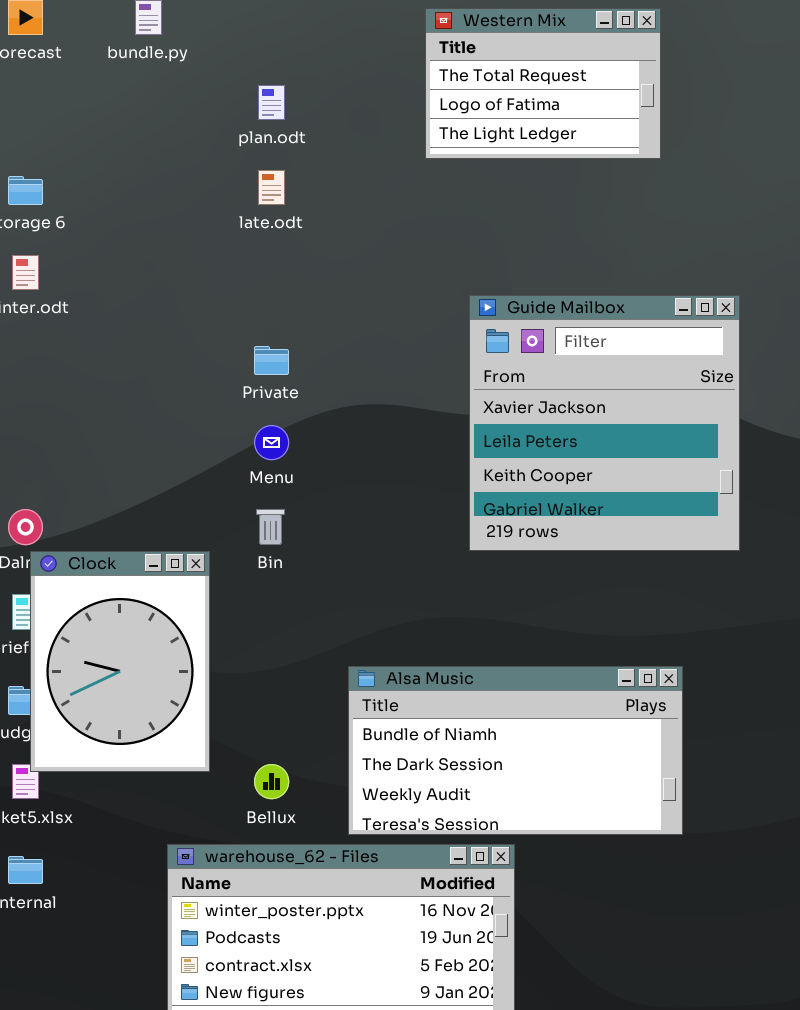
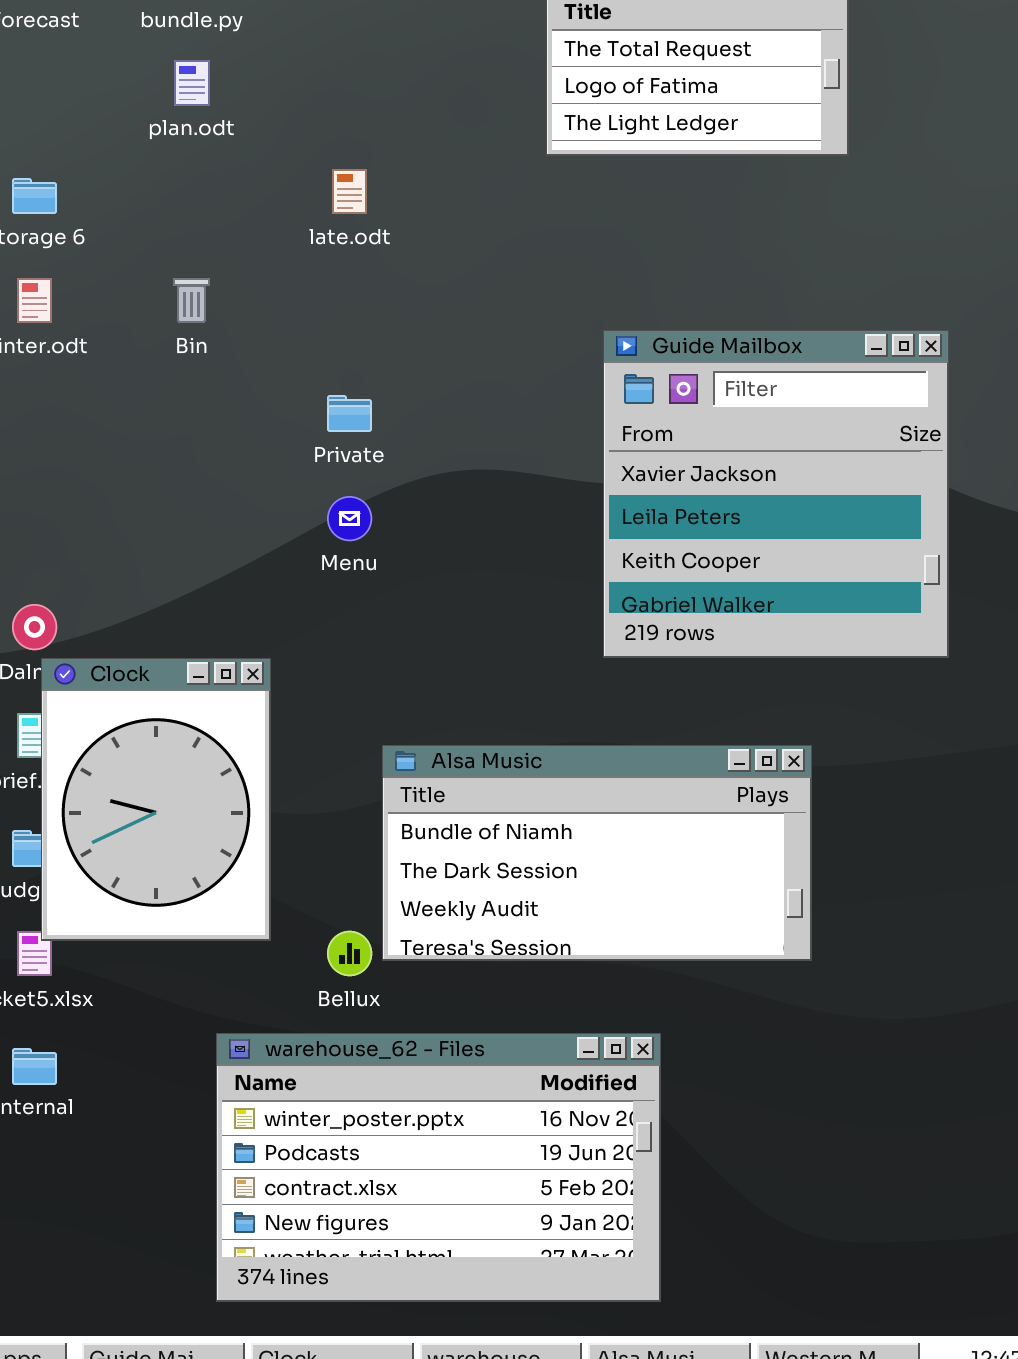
plan.odt: [258,85,285,120] -> [174,60,210,106], moved
Bin: [256,509,285,545] -> [173,278,210,323], moved
Alsa Music: [348,666,683,835] -> [382,745,812,961], moved

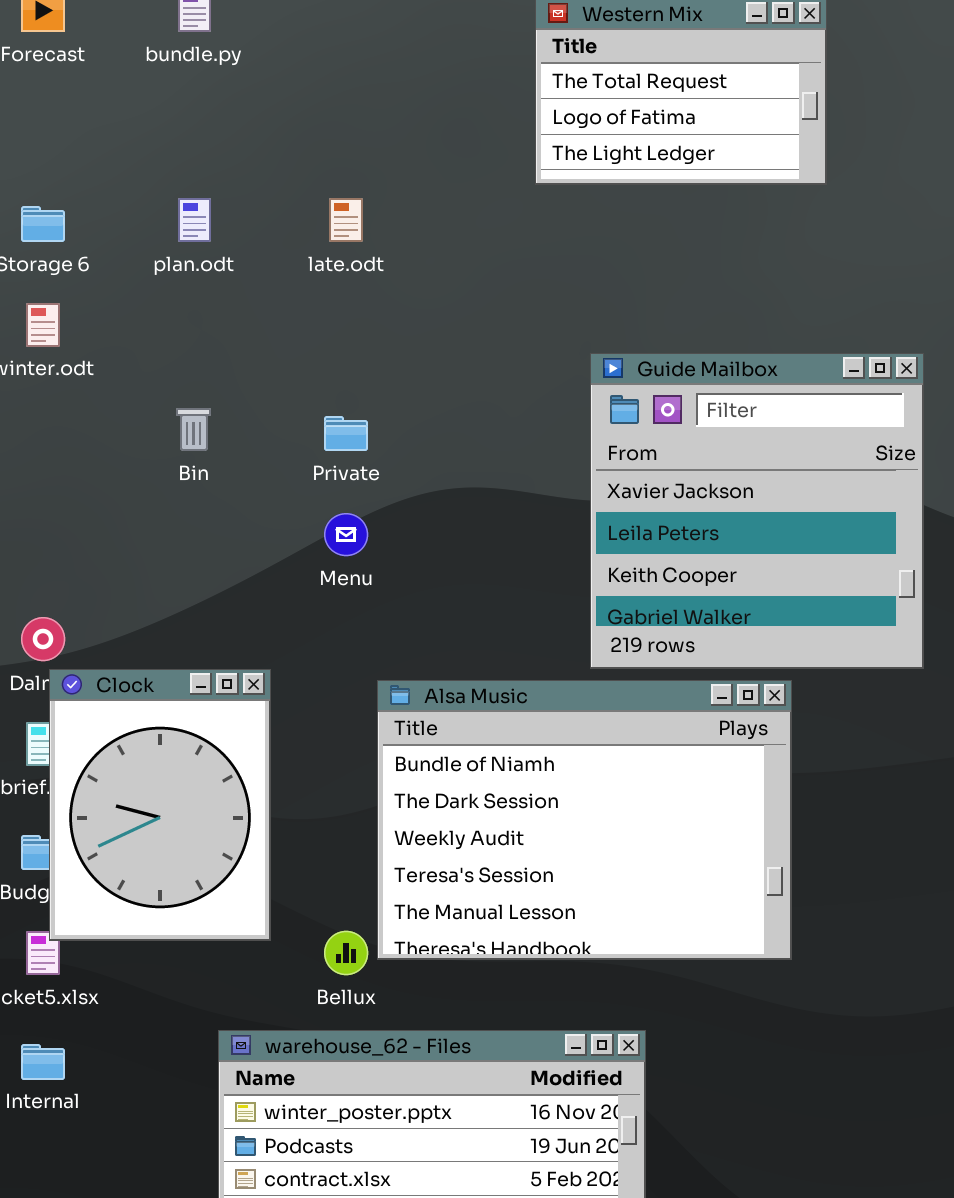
plan.odt: [174,60,210,106] -> [178,198,211,242], moved
Bin: [173,278,210,323] -> [176,408,211,451], moved
Alsa Music: [382,745,812,961] -> [377,680,792,960], resized

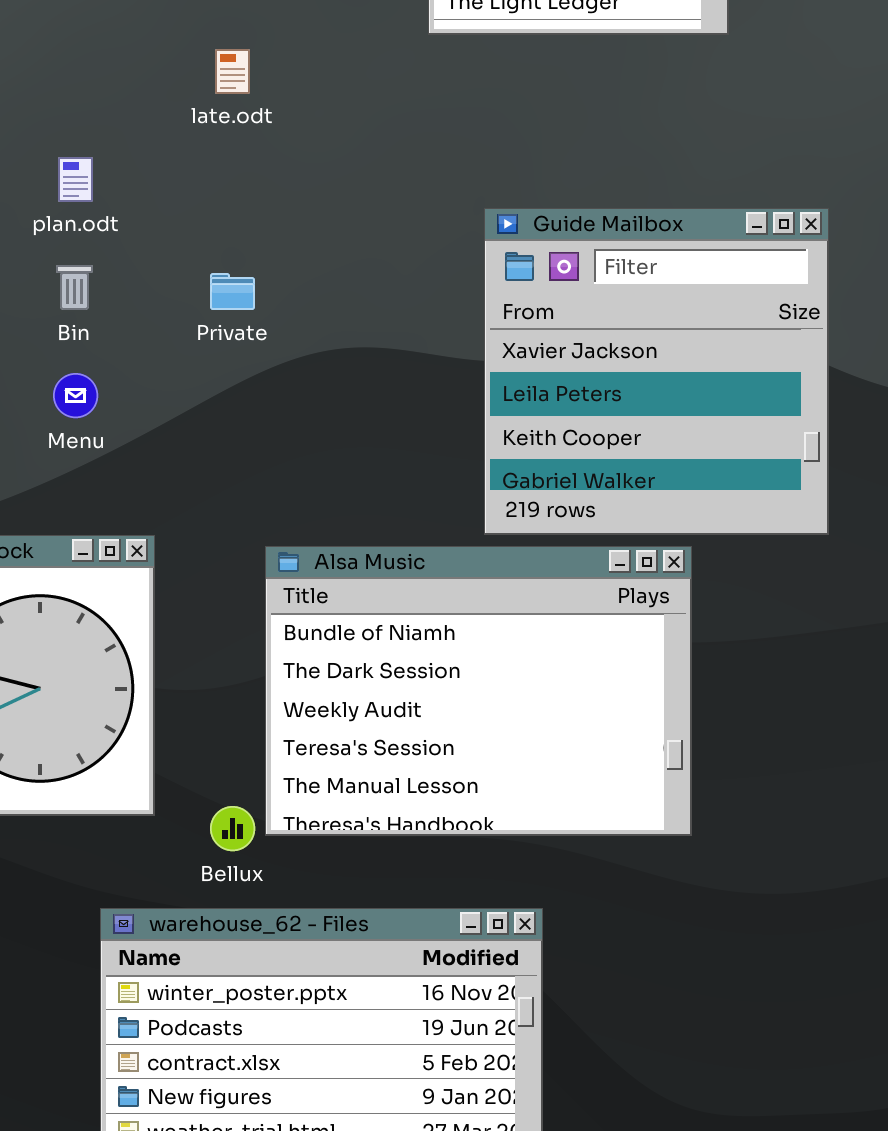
plan.odt: [178,198,211,242] -> [58,157,93,202], moved
Menu: [324,513,368,556] -> [53,373,98,418], moved

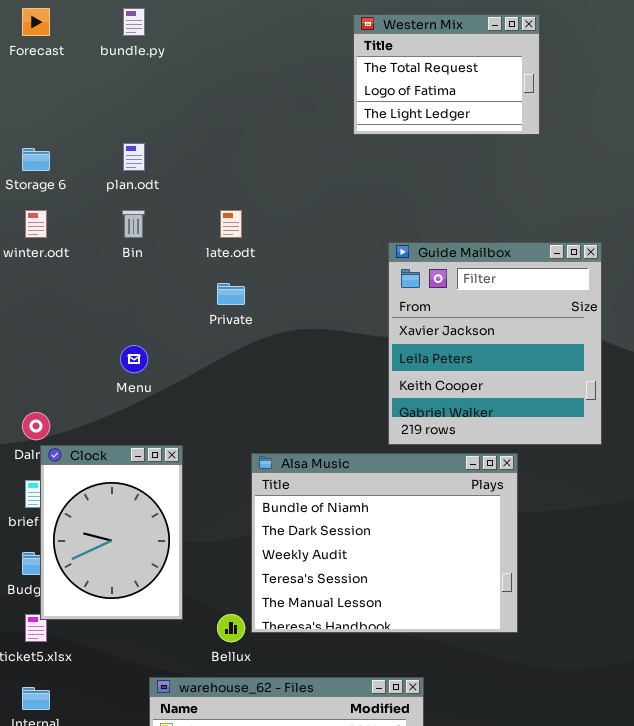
late.odt: [215,49,250,94] -> [220,210,242,238], moved
plan.odt: [58,157,93,202] -> [123,143,145,171], moved
Bin: [56,265,93,310] -> [122,210,145,238], moved

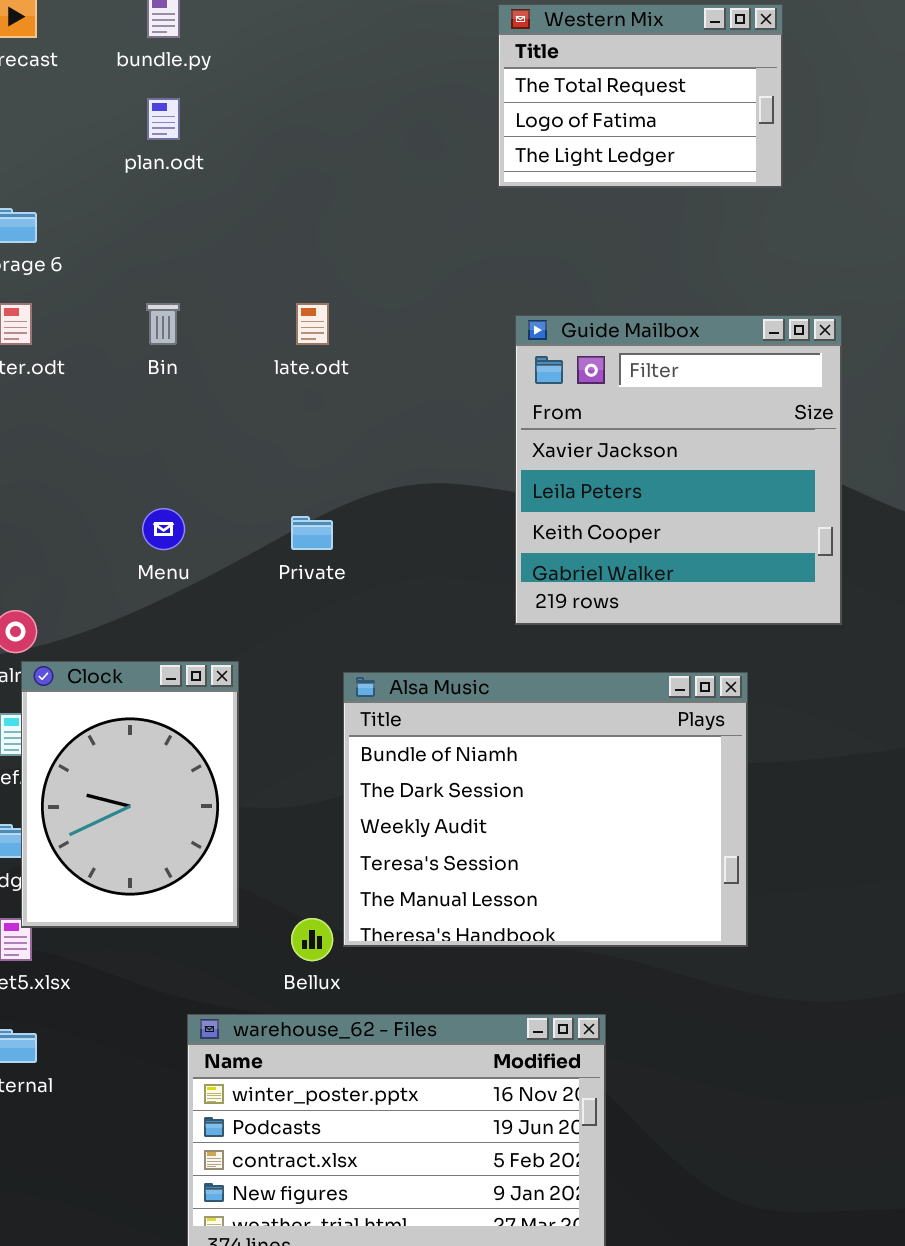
plan.odt: [123,143,145,171] -> [147,98,180,140], moved
Guide Mailbox: [388,242,602,445] -> [515,315,842,625], moved
Private: [217,283,245,305] -> [291,516,333,550], moved

